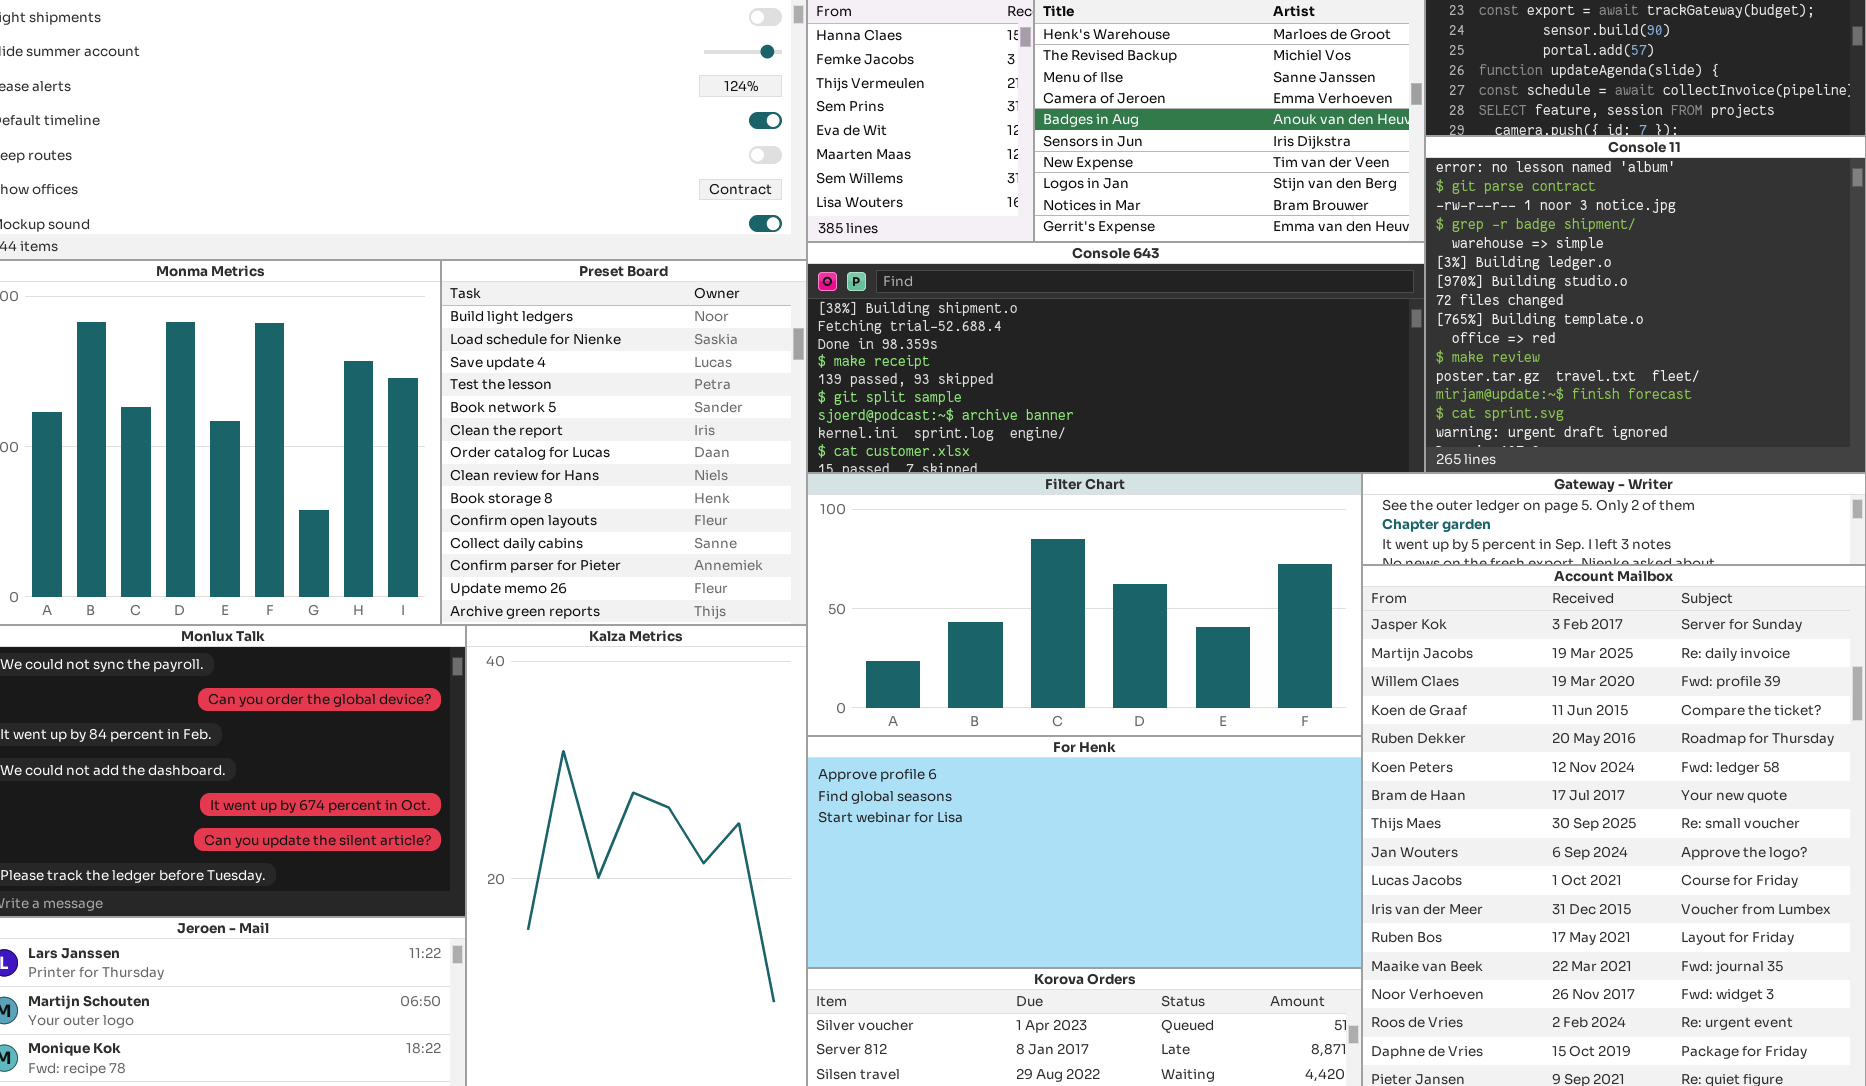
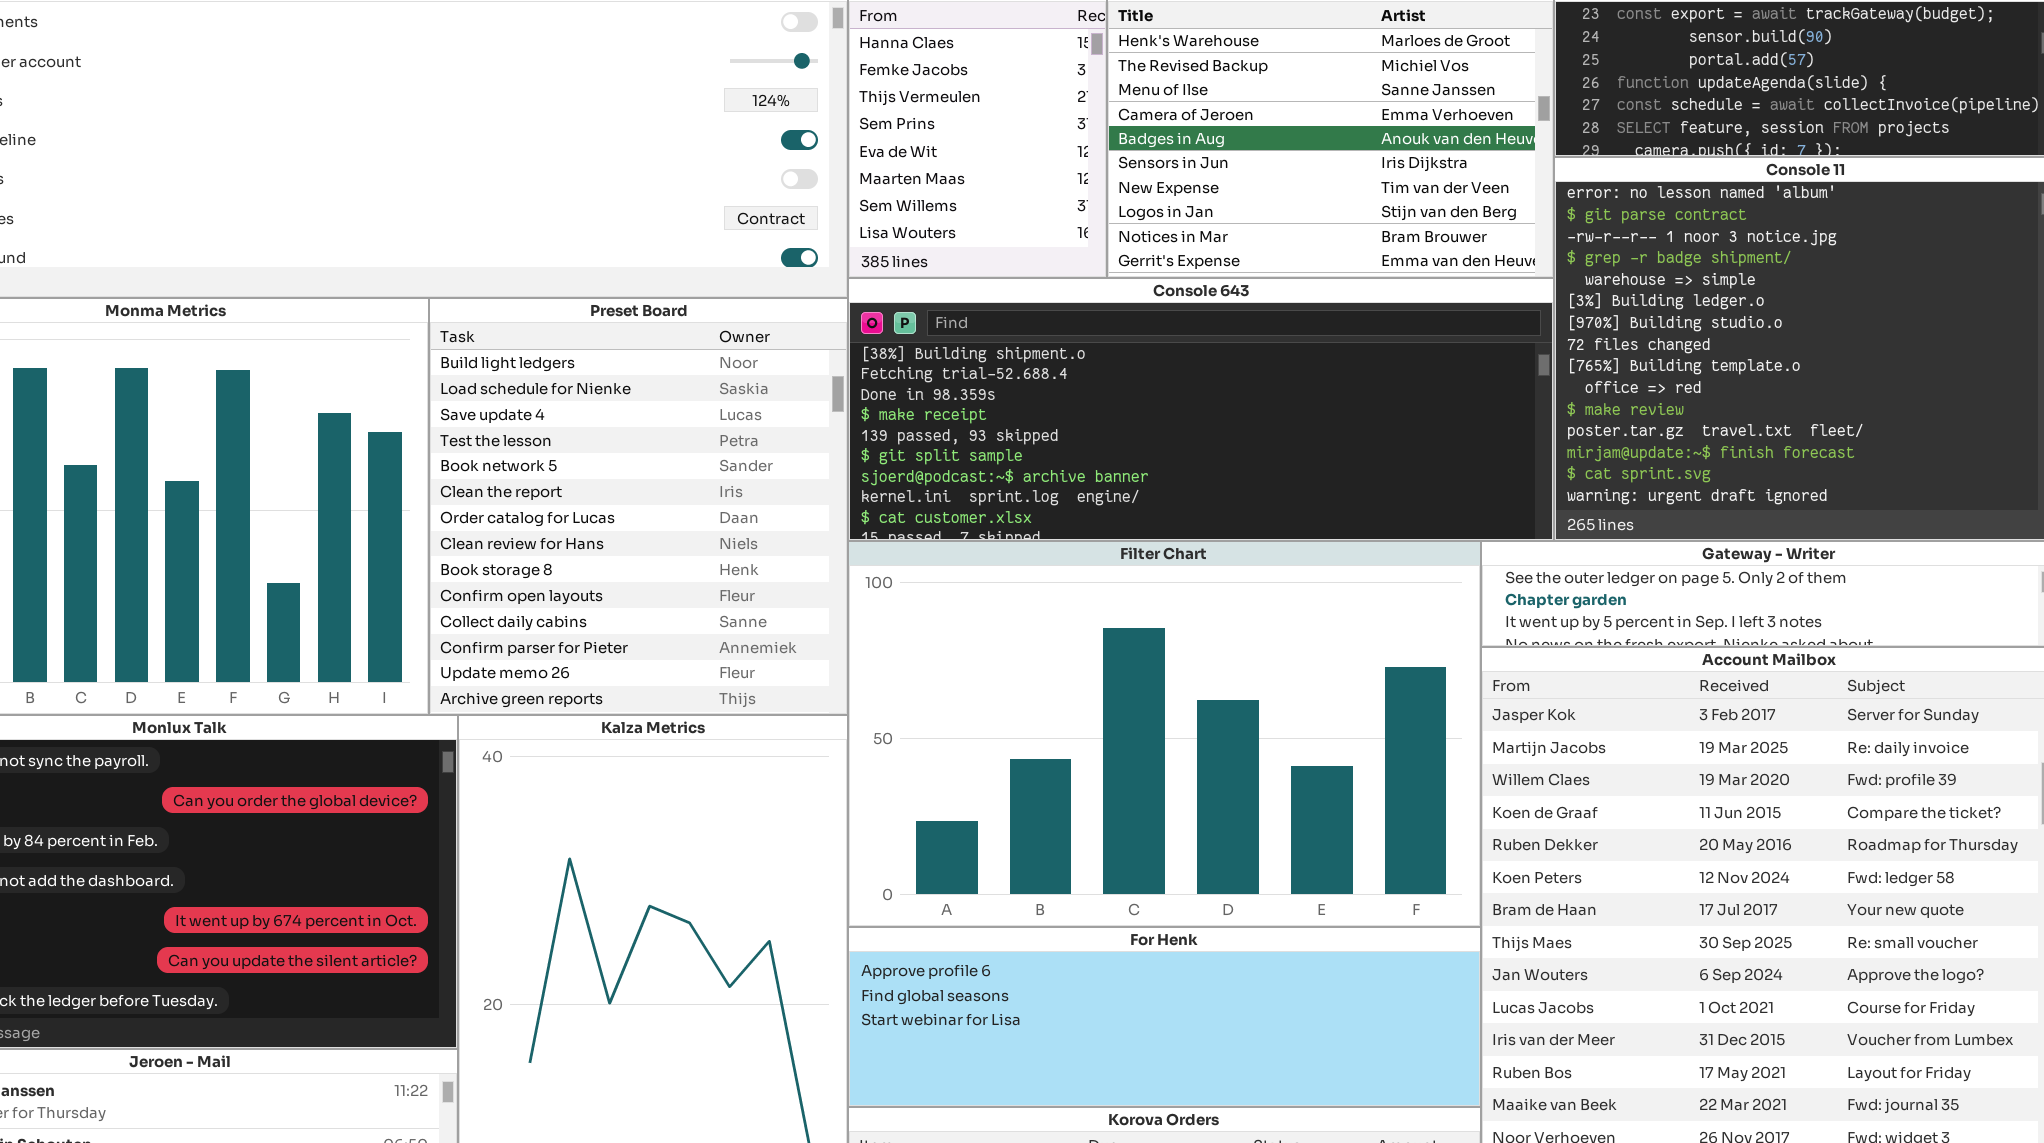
Filter Chart: [807,473,1362,736] -> [848,541,1481,927], resized
For Henk: [807,736,1362,968] -> [848,927,1481,1107], resized

